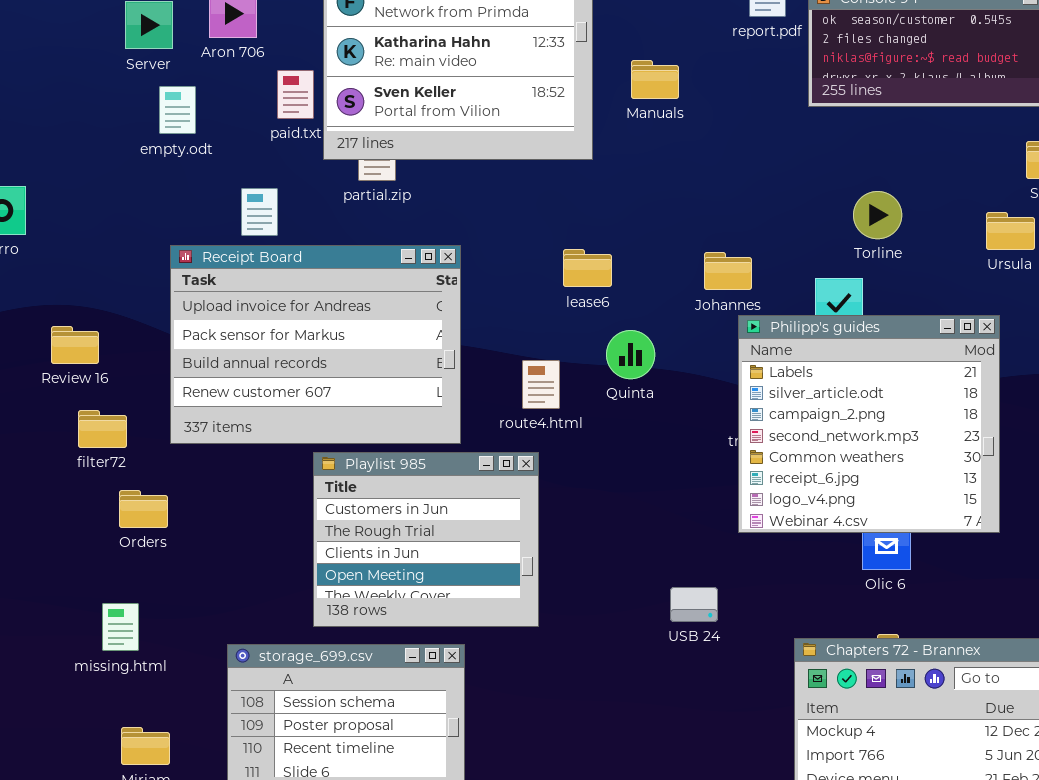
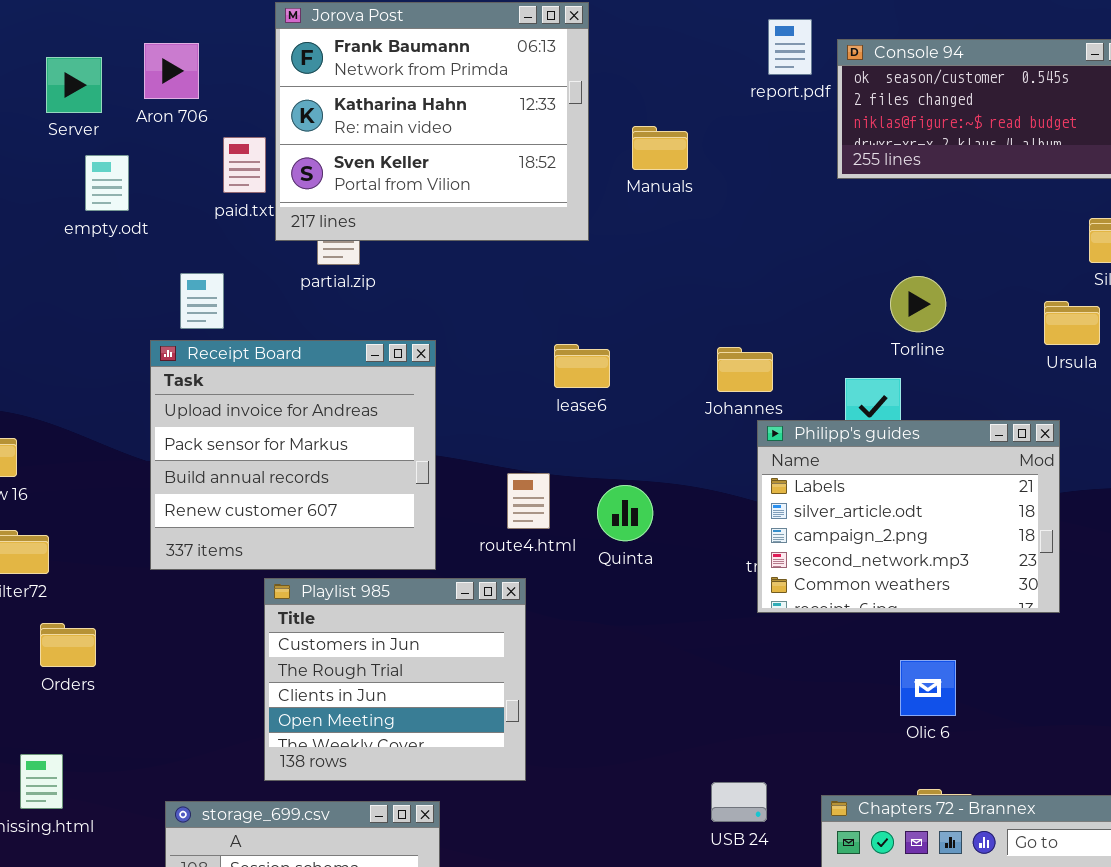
Receipt Board: [170,245,461,444] -> [150,340,436,570], resized
Philipp's guides: [738,315,1000,533] -> [757,420,1060,613], resized
Quinta: [606,330,655,379] -> [597,485,653,541], moved
USB 24: [670,587,718,622] -> [711,782,767,822], moved

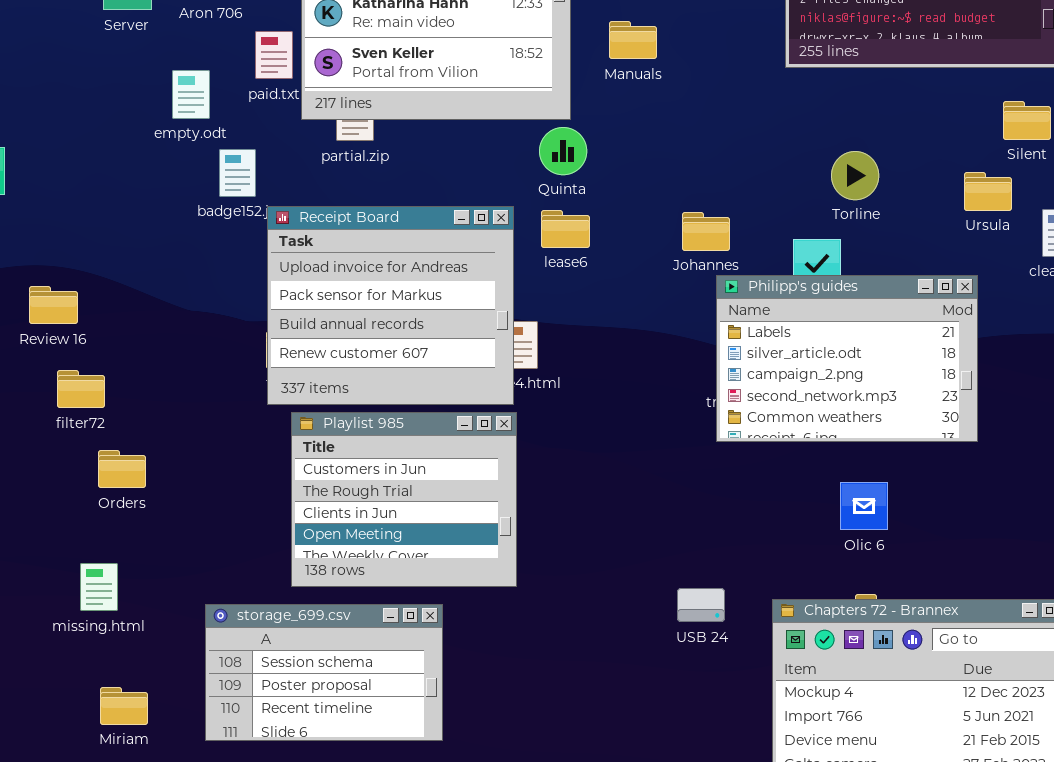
empty.odt: [85,155,129,211] -> [172,70,210,119], moved
Receipt Board: [150,340,436,570] -> [267,206,514,405], moved
Quinta: [597,485,653,541] -> [539,127,587,175], moved

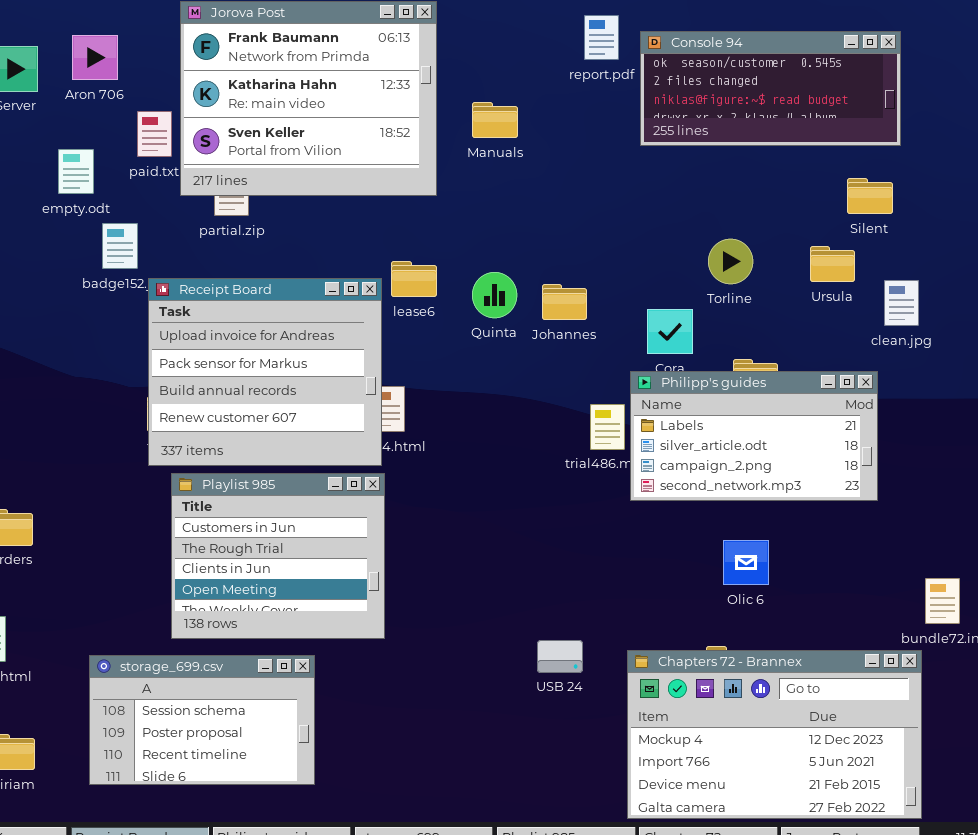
Quinta: [539,127,587,175] -> [472,272,517,318], moved
Torline: [831,151,879,200] -> [708,239,753,284], moved
lease6: [541,210,590,248] -> [391,261,437,297], moved
Philipp's guides: [716,275,978,442] -> [630,371,878,501], moved, resized
Olic 6: [840,482,888,530] -> [723,540,769,585], moved

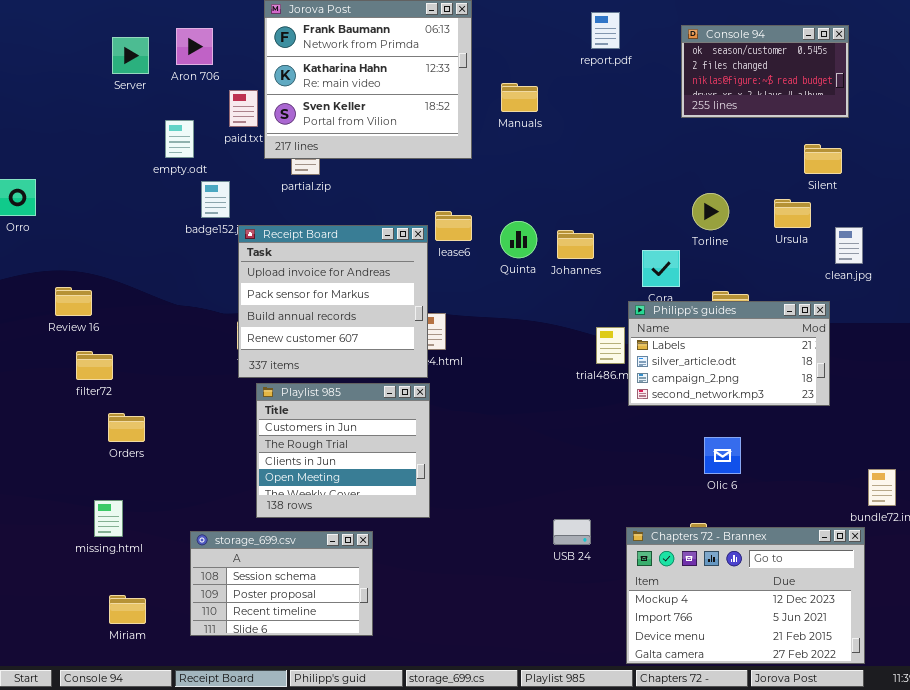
Console 94: [640,31,901,146] -> [681,25,849,118], resized

